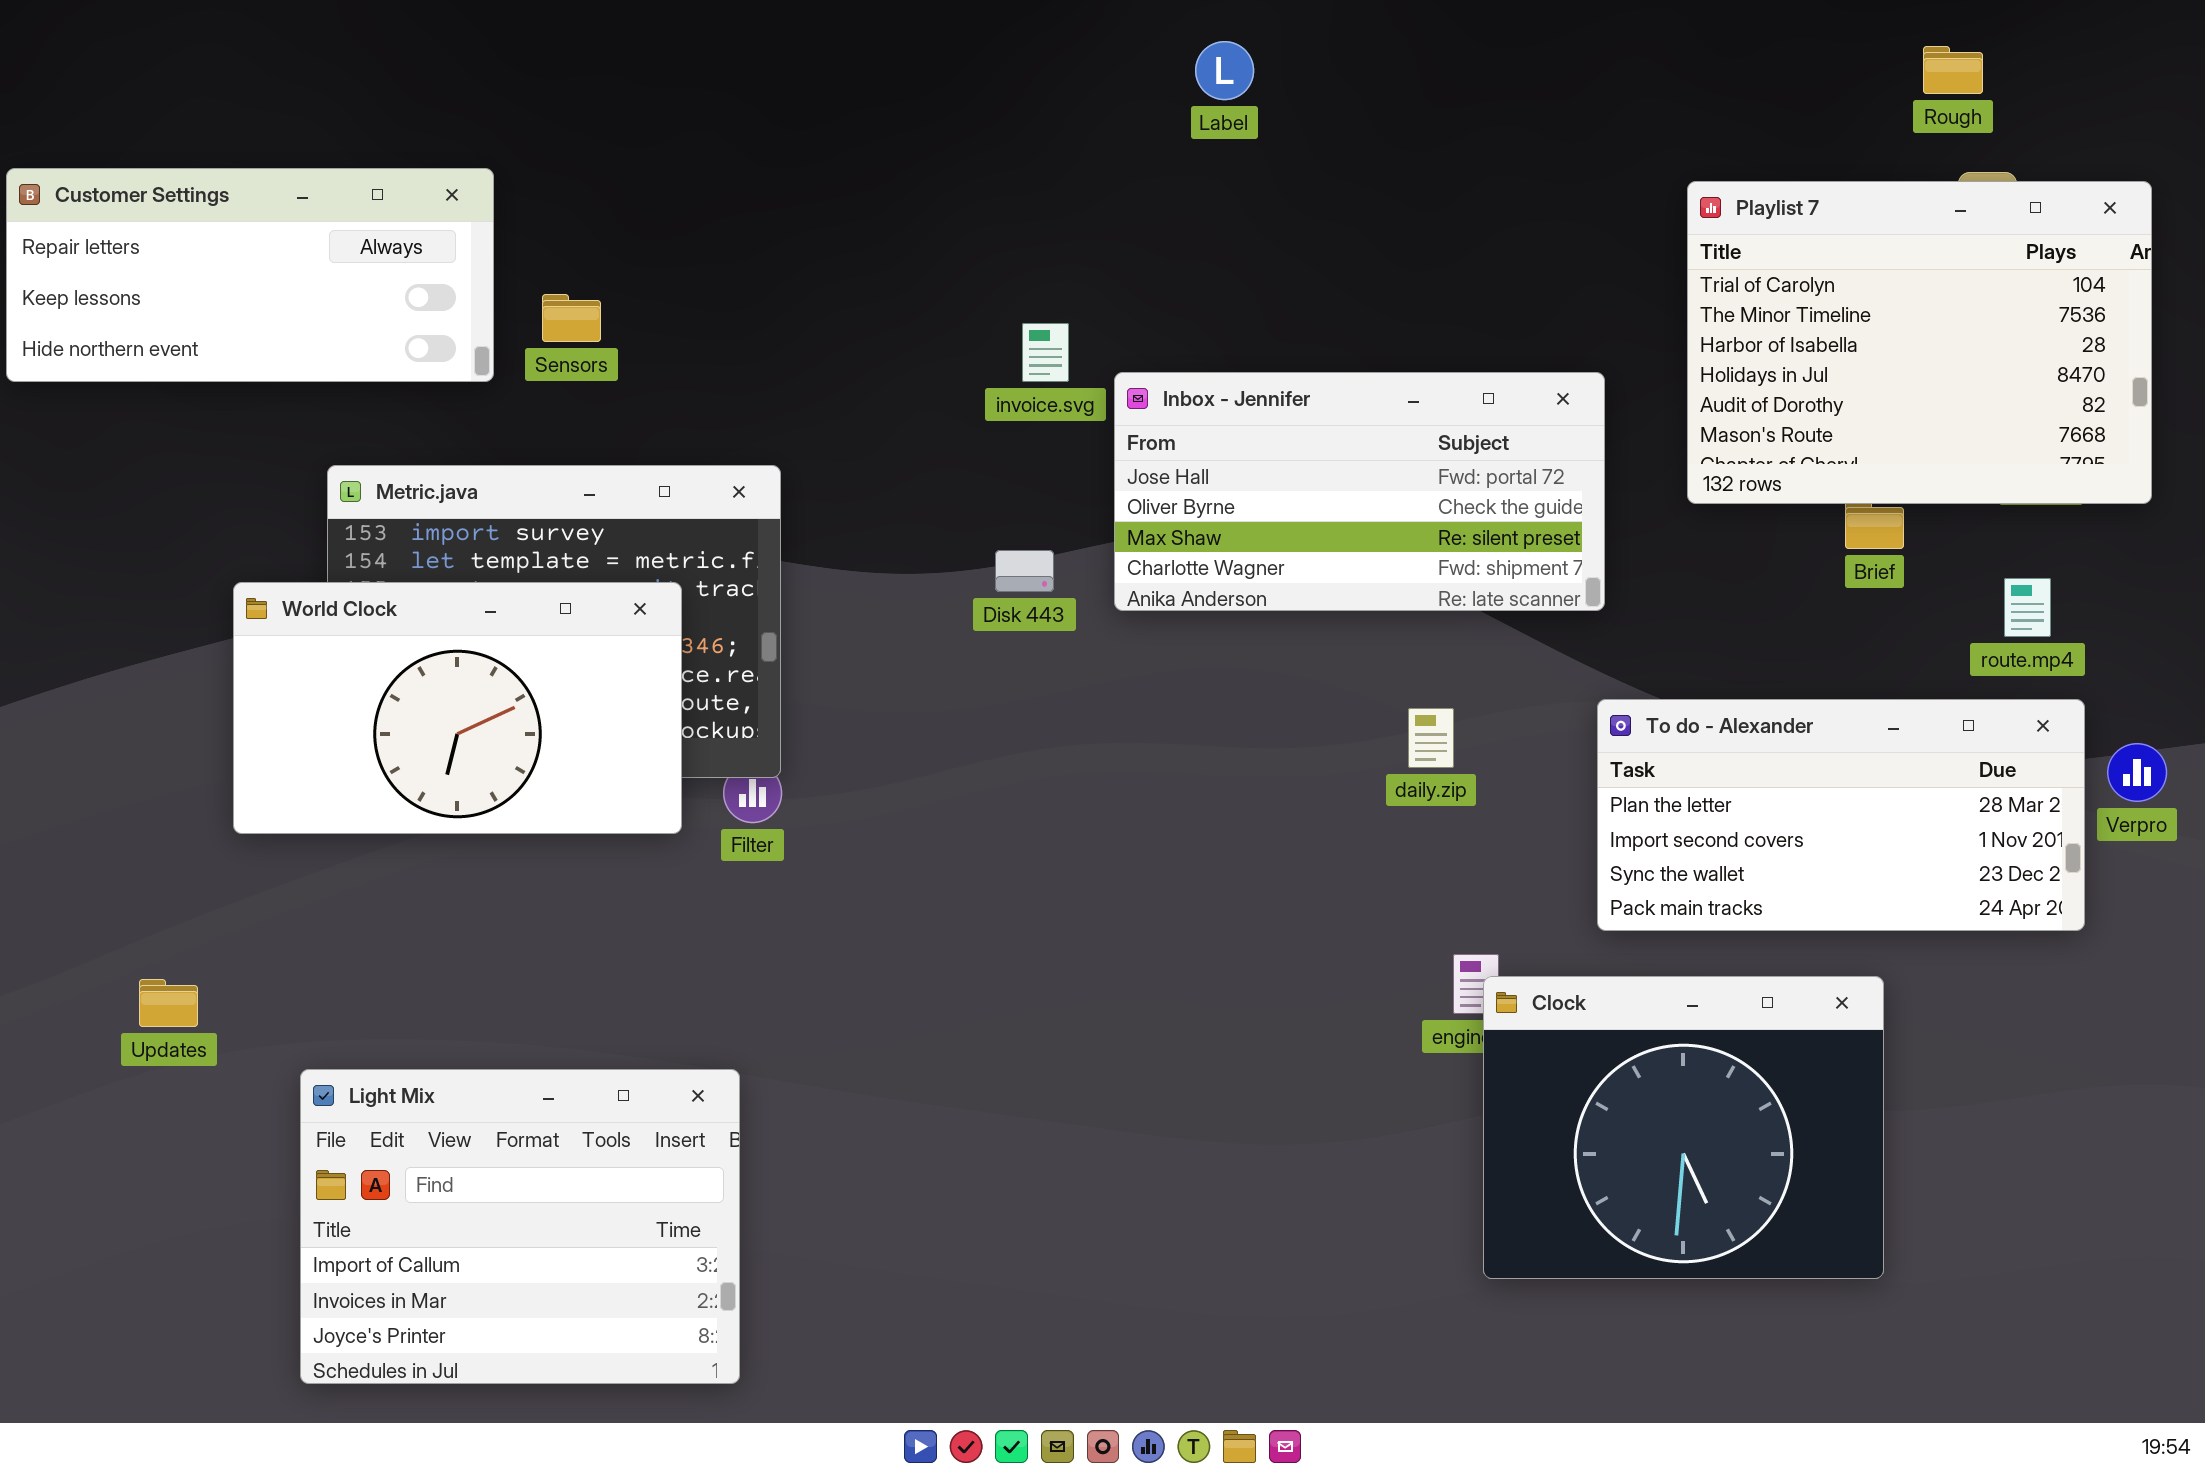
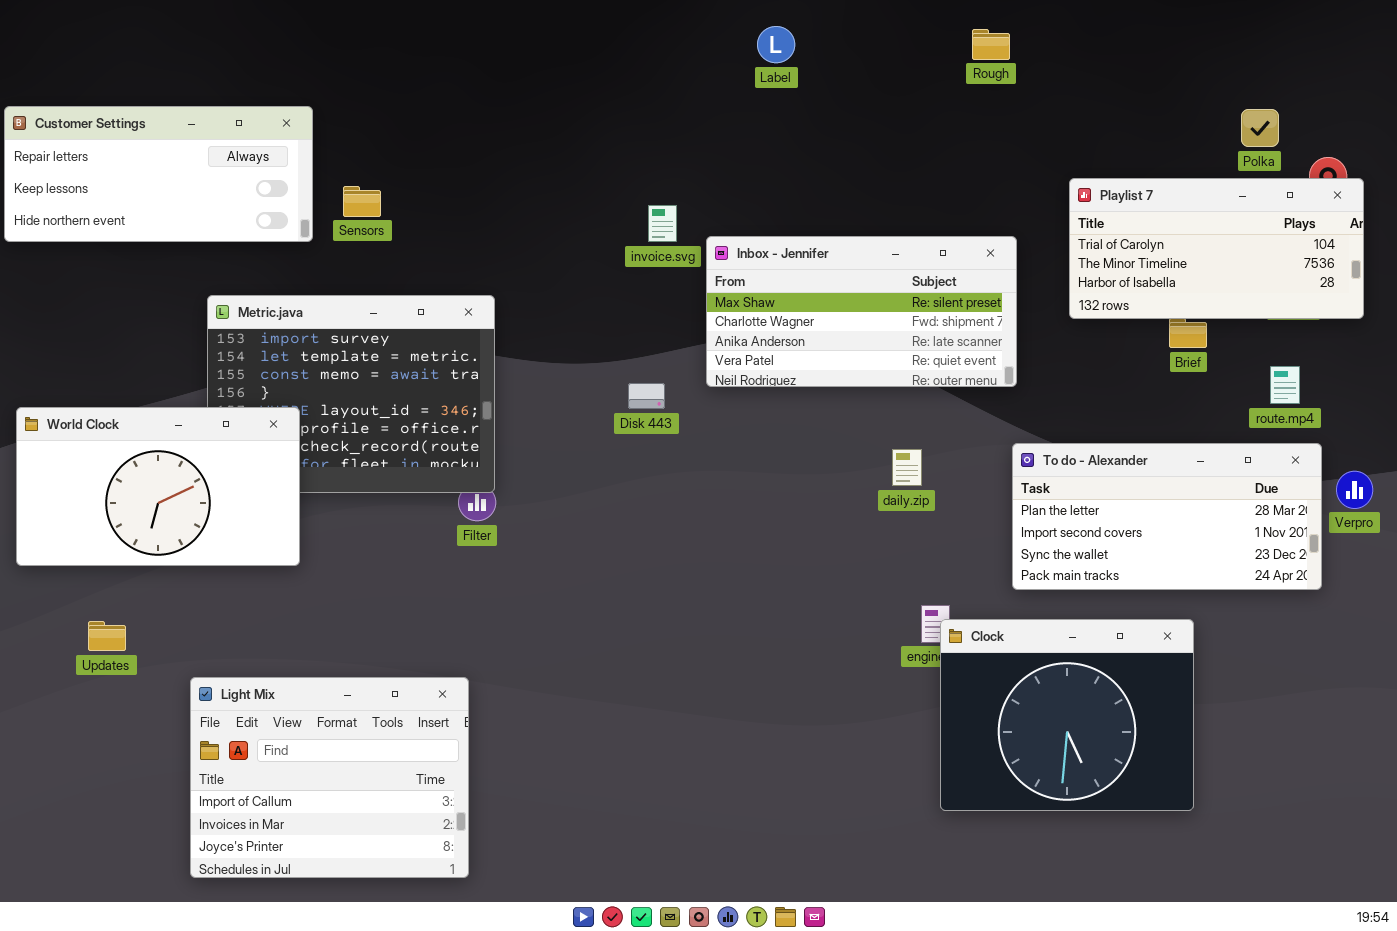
Rough: [1923,46,1983,94] -> [972,29,1010,60], moved
Playlist 7: [1687,181,2152,504] -> [1069,178,1364,319], resized
Inbox - Jennifer: [1114,372,1605,611] -> [706,236,1017,387], scrolled down 2 rows
Disk 443: [995,550,1054,592] -> [628,383,665,409], moved
World Clock: [233,582,682,834] -> [16,407,300,566], moved

